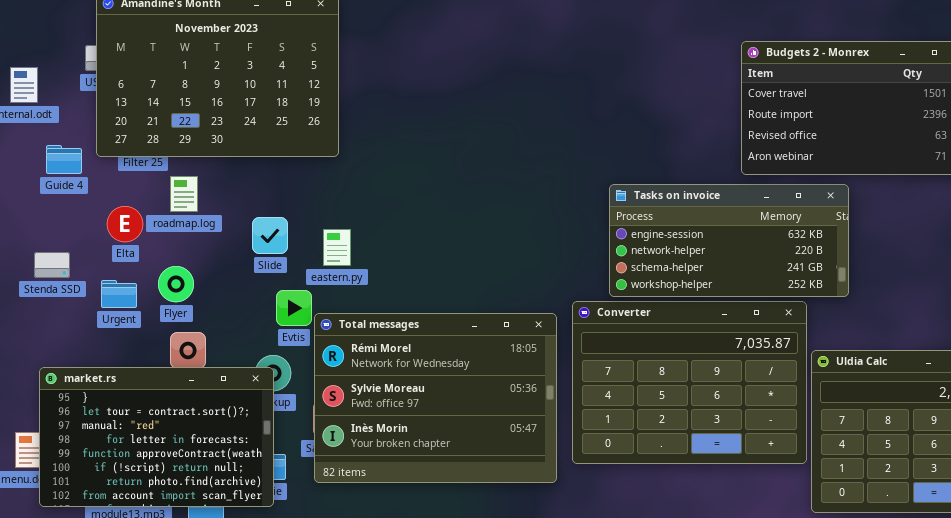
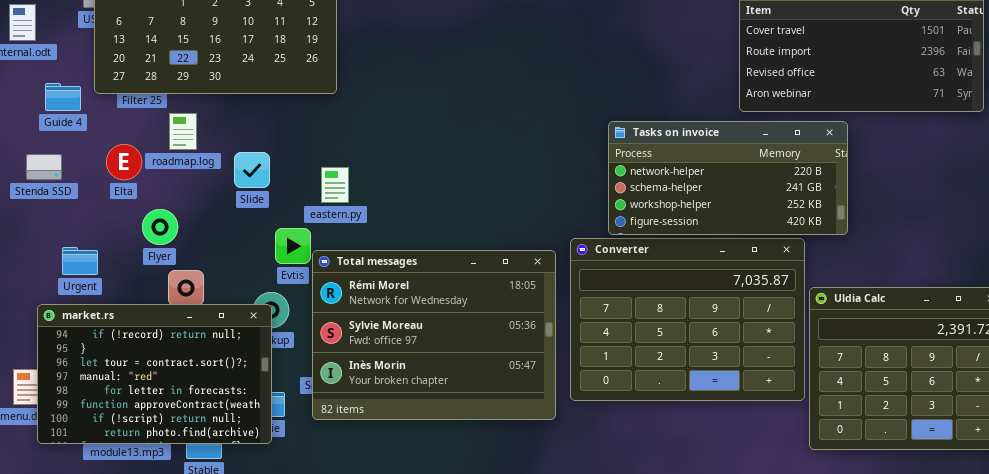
Tasks on invoice: [609,184,849,297] -> [608,121,848,235], scrolled down 1 row
Slide: [252,217,288,254] -> [234,152,270,188], moved
Stenda SSD: [34,252,70,278] -> [26,154,62,180], moved
Flyer: [158,266,194,302] -> [142,209,178,245], moved
Urgent: [101,280,137,308] -> [62,247,98,275], moved
market.rs: [39,367,274,507] -> [37,304,272,444], scrolled up 1 row

